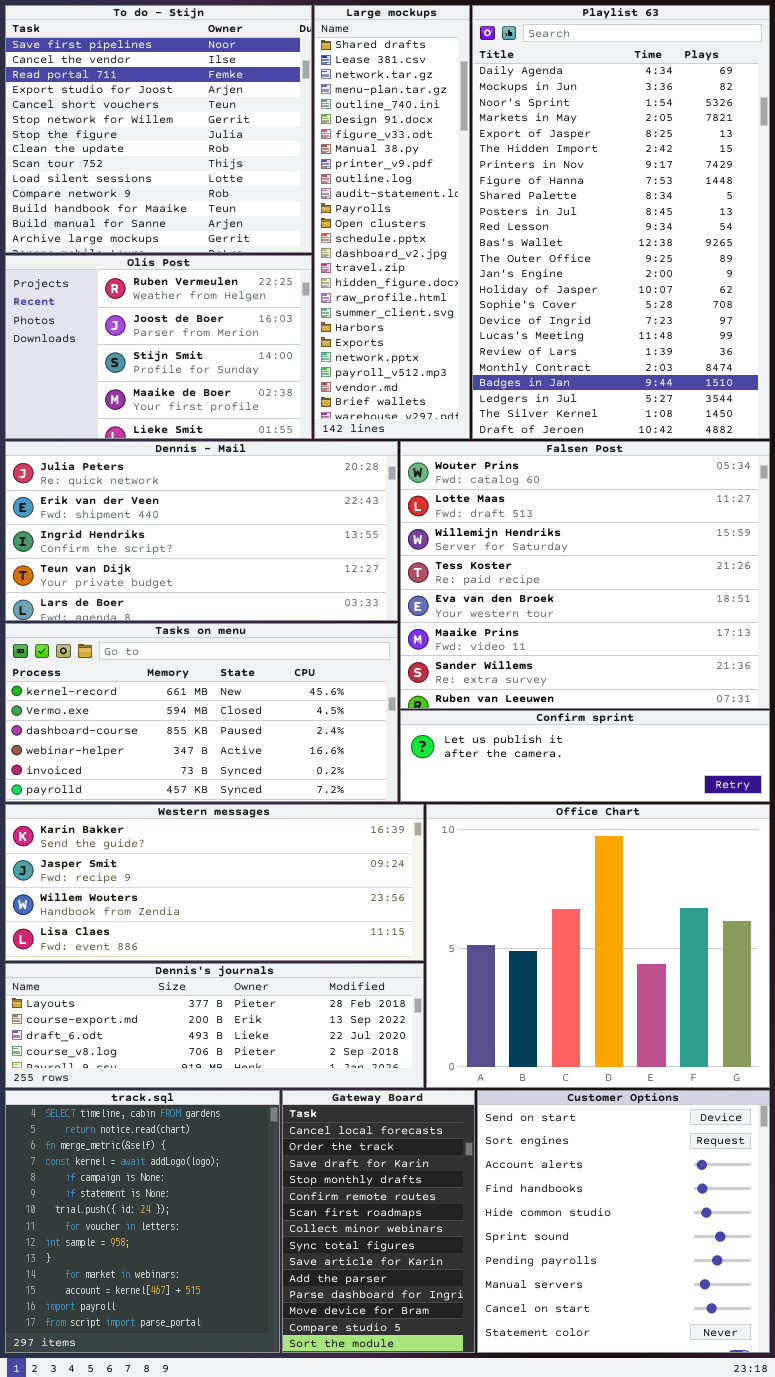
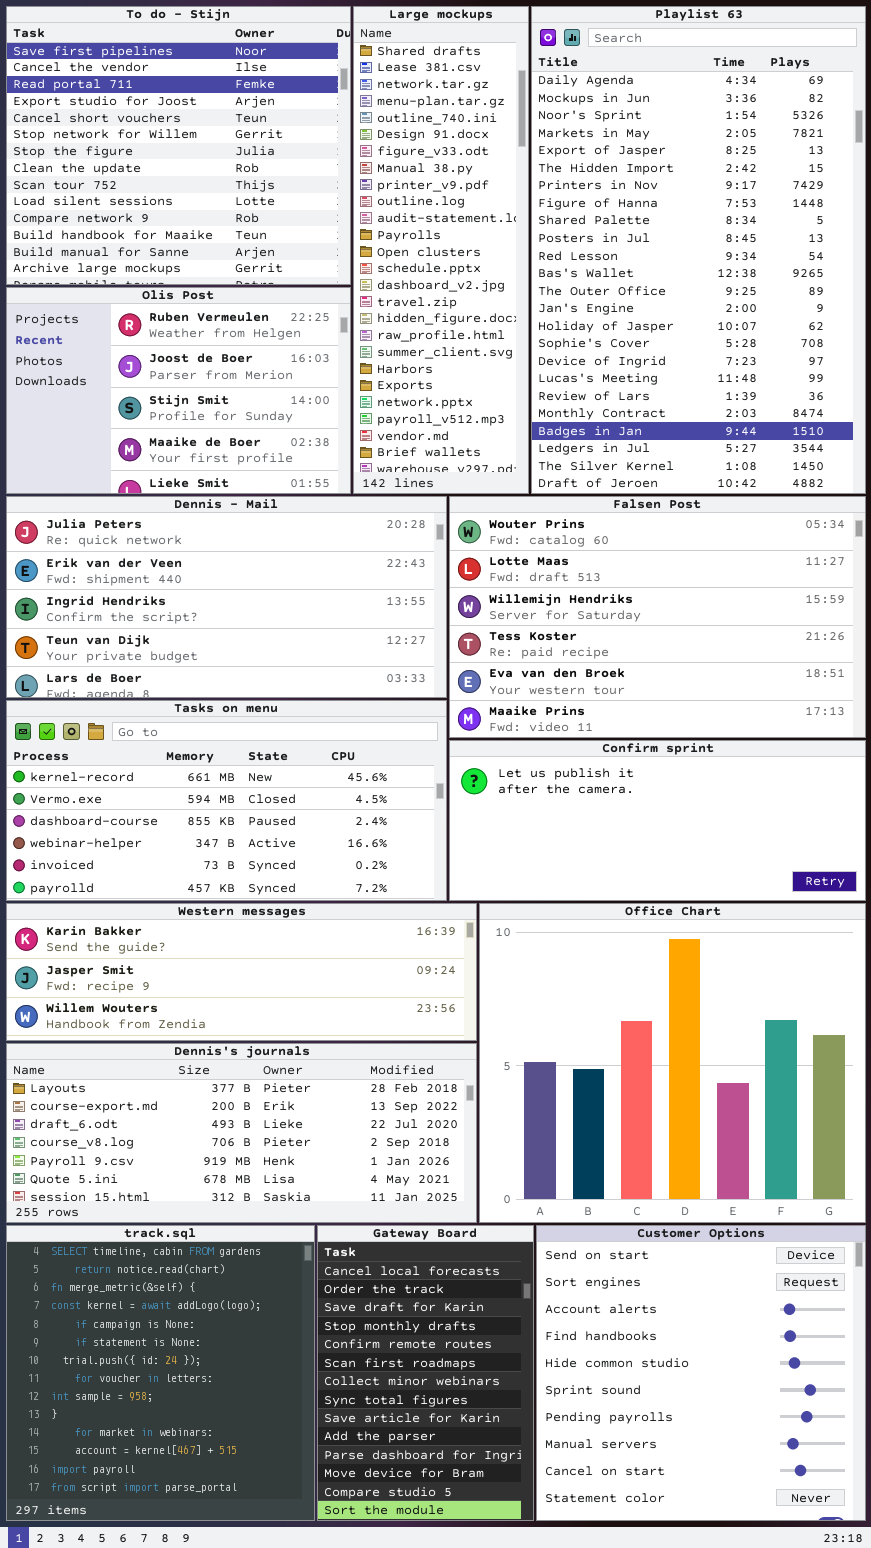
Falsen Post: [400,441,770,709] -> [449,496,866,738], resized
Confirm sprint: [400,710,770,802] -> [449,740,866,901], resized
Western messages: [5,804,424,961] -> [6,903,477,1041], resized
Dennis's journals: [5,963,424,1088] -> [6,1043,477,1223], resized

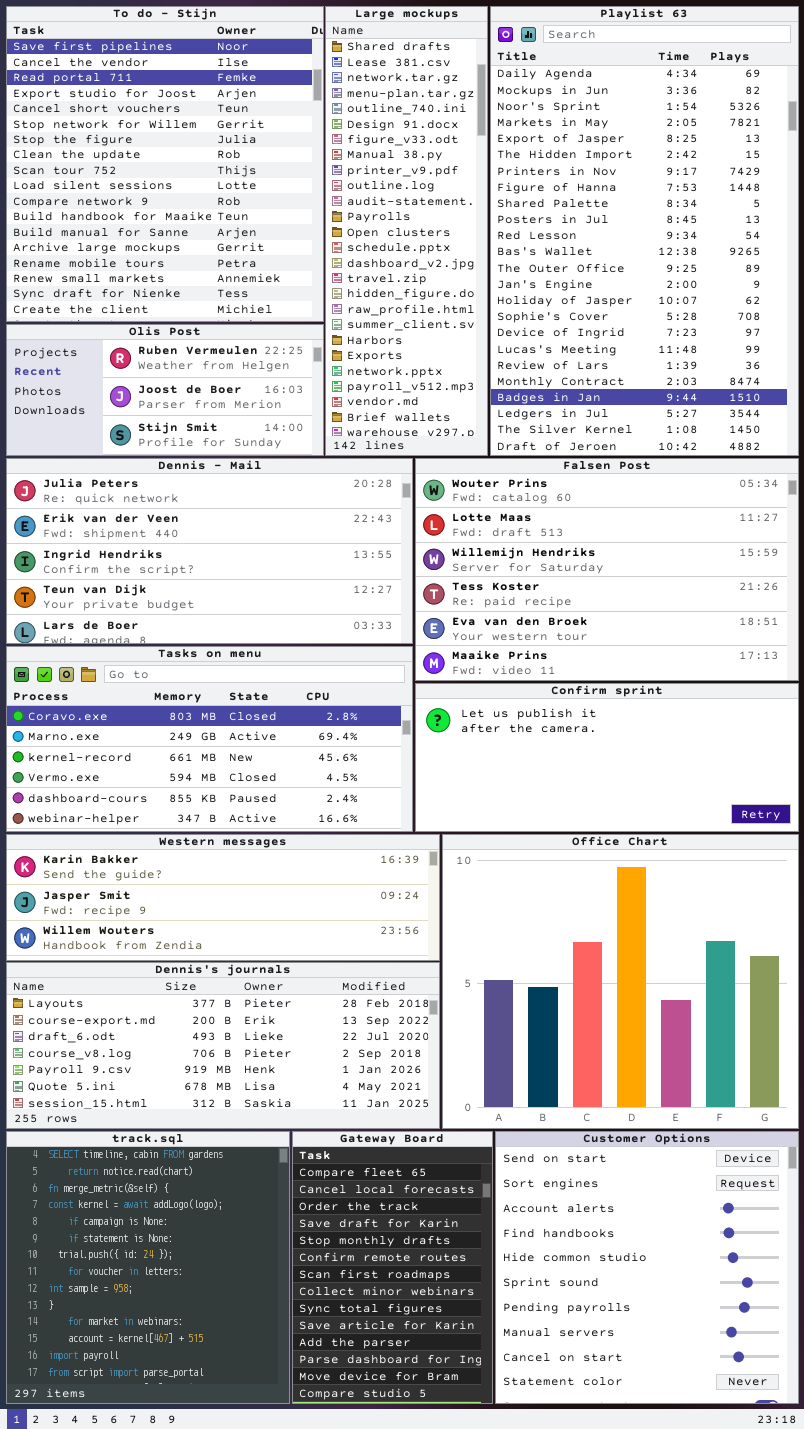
To do - Stijn: [6,6,351,285] -> [6,6,324,322], resized
Olis Post: [6,287,351,494] -> [6,324,324,456], resized
Tasks on menu: [6,700,447,901] -> [6,646,413,832], scrolled up 2 rows
Gateway Board: [317,1225,534,1521] -> [292,1131,493,1404], scrolled up 1 row

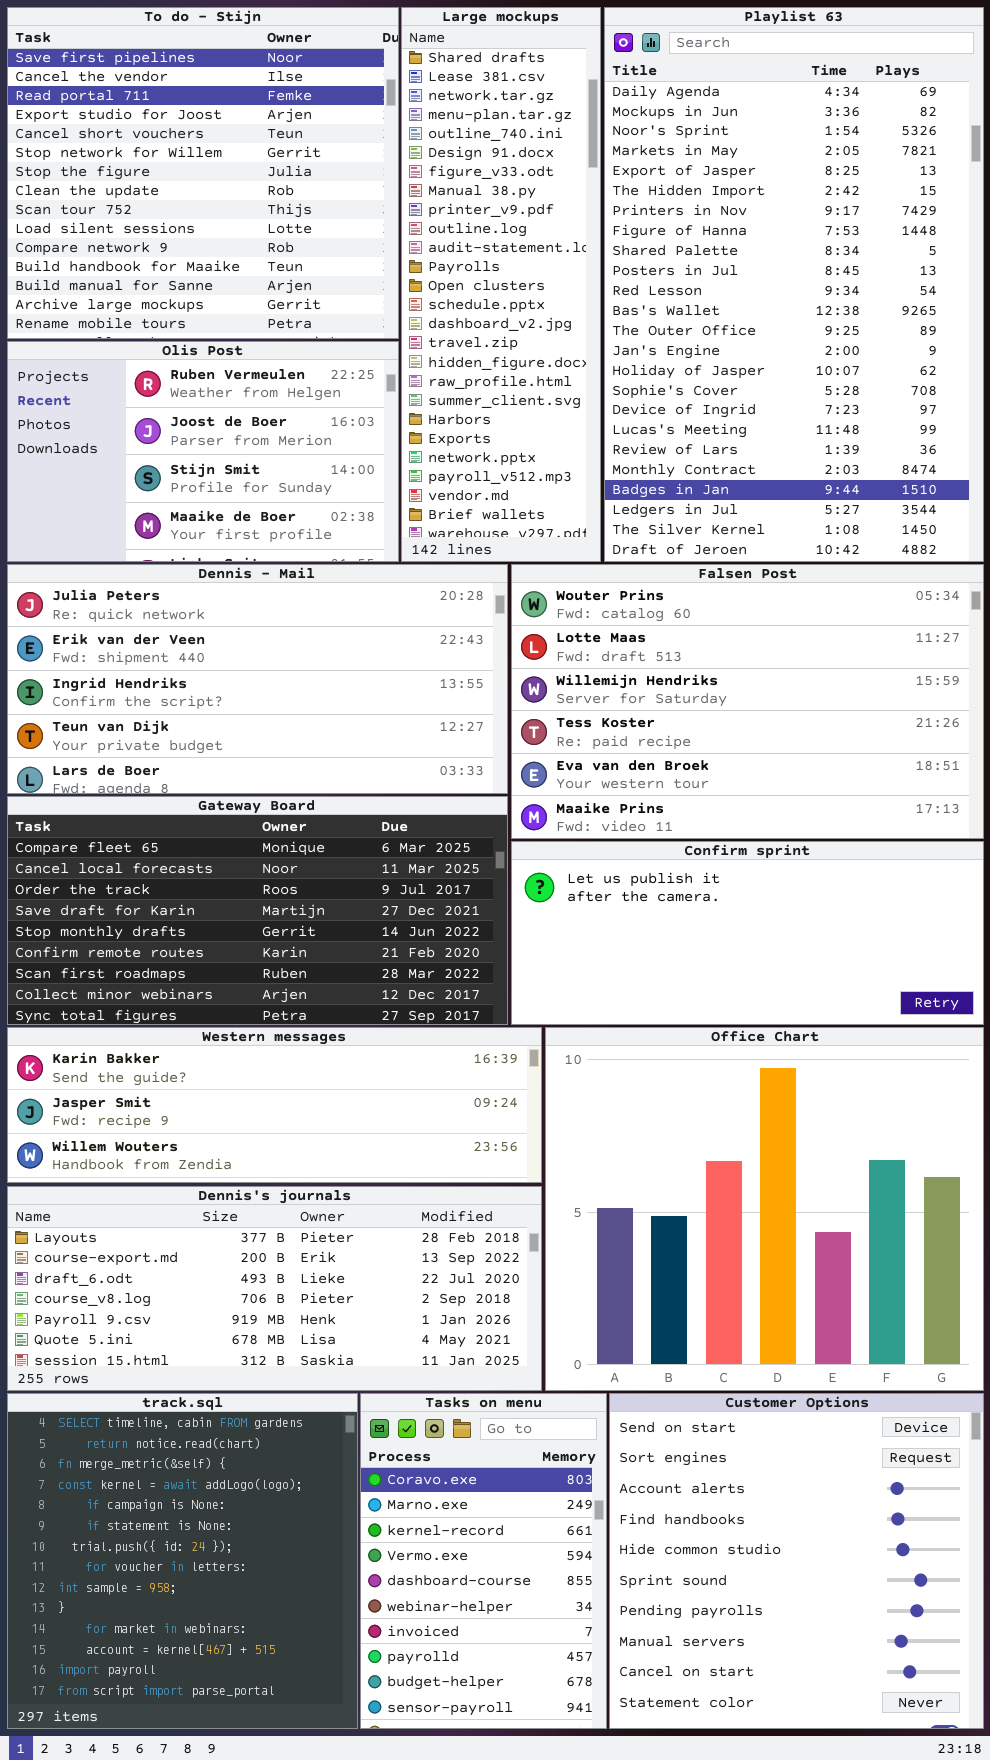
To do - Stijn: [6,6,324,322] -> [7,7,399,339], resized
Olis Post: [6,324,324,456] -> [7,341,399,562], resized
Tasks on menu: [6,646,413,832] -> [360,1393,607,1729], moved, resized
Gateway Board: [292,1131,493,1404] -> [7,796,508,1025], moved, resized

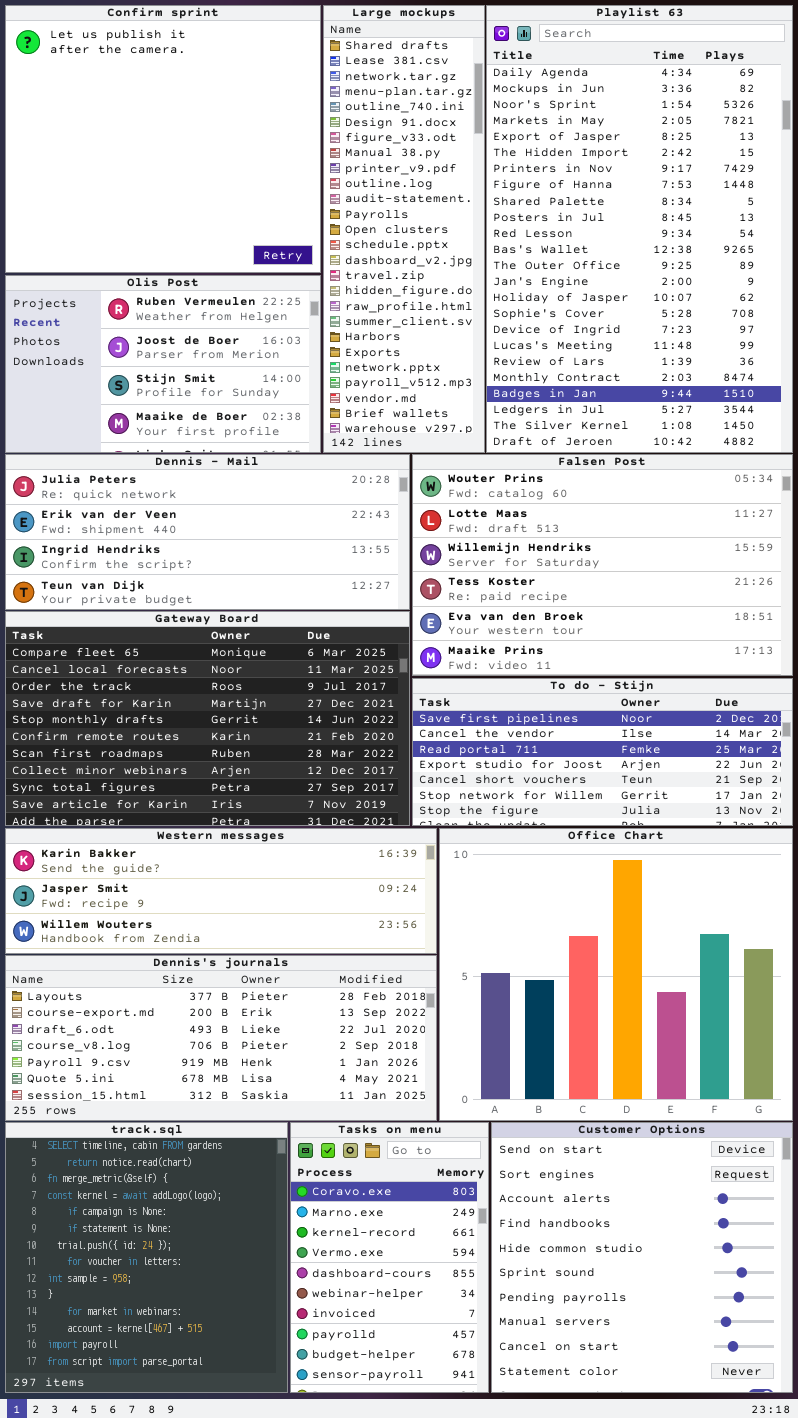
To do - Stijn: [7,7,399,339] -> [412,678,793,826], moved, resized
Dennis - Mail: [7,564,508,794] -> [5,454,410,610], resized
Gateway Board: [7,796,508,1025] -> [5,611,410,826], resized
Confirm sprint: [511,841,984,1025] -> [5,5,321,273], moved, resized

